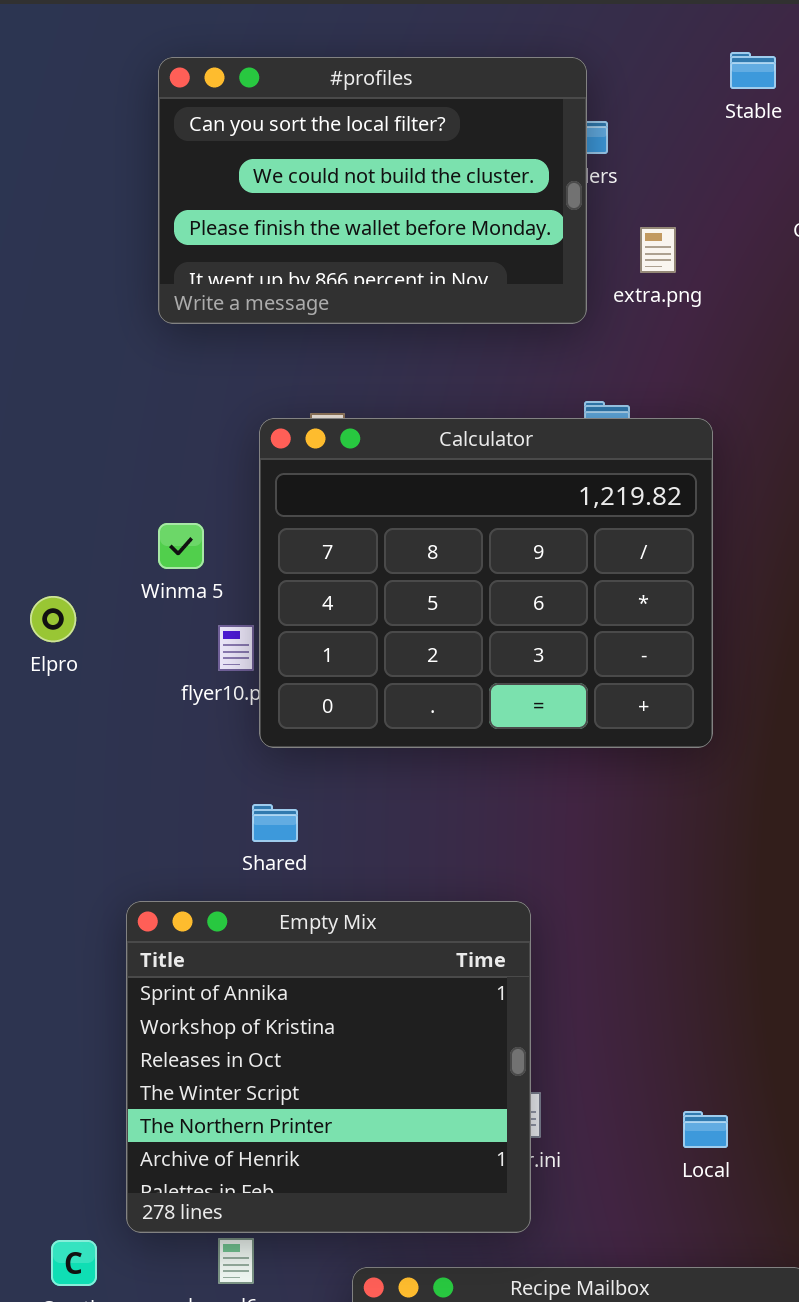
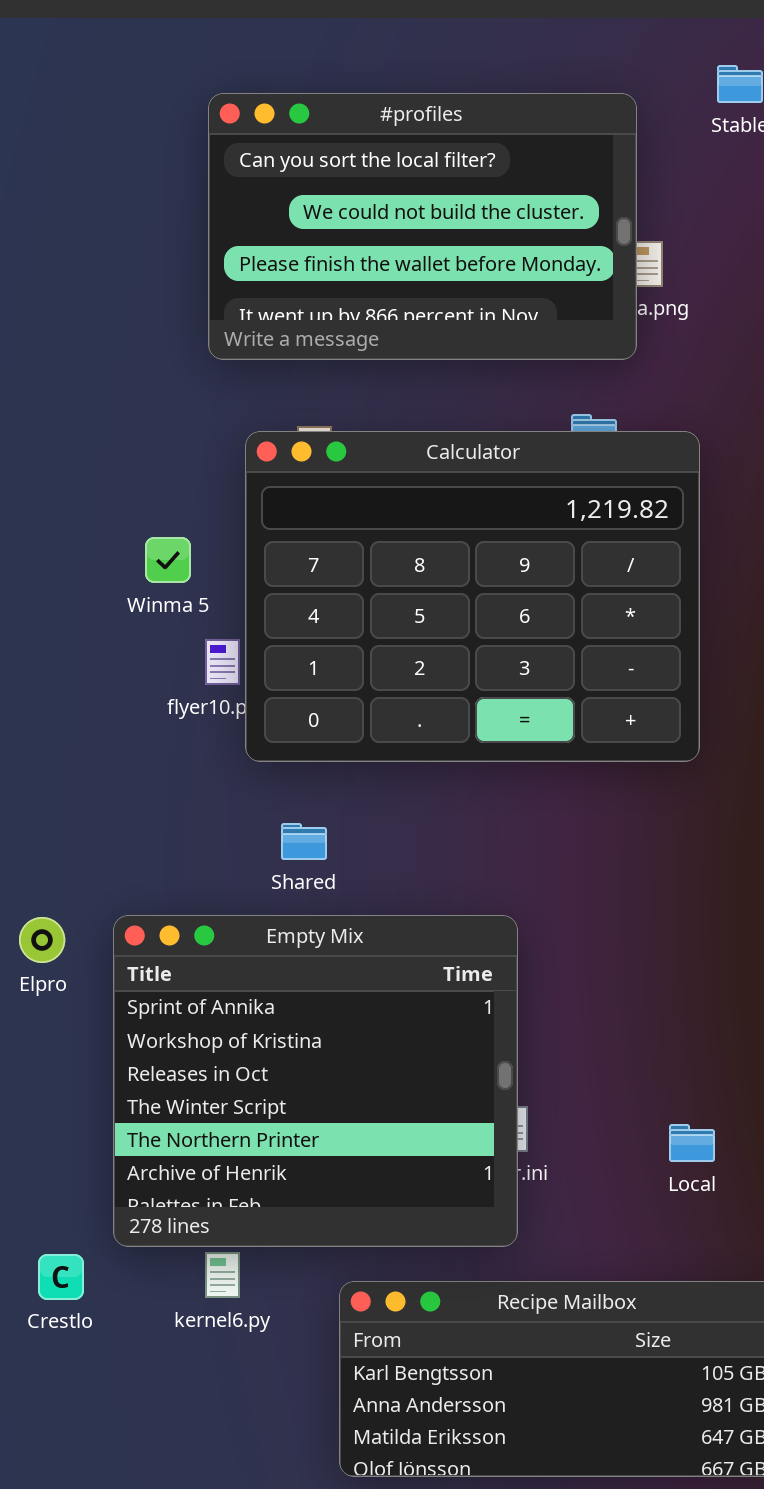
#profiles: [158,57,587,324] -> [208,93,637,360], moved
Elpro: [30,596,76,642] -> [19,917,65,963], moved
Shared: [252,804,298,842] -> [281,823,327,860], moved

